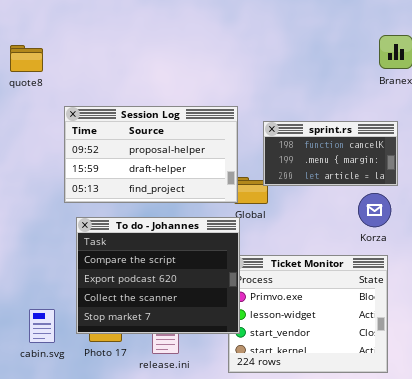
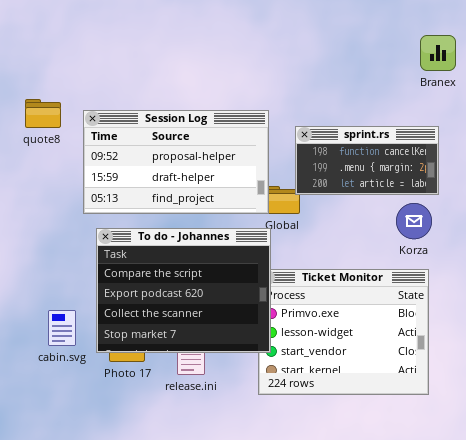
quote8: [10,45,43,72] -> [25,99,61,128], moved
cabin.svg: [29,309,55,343] -> [48,310,76,346], moved

